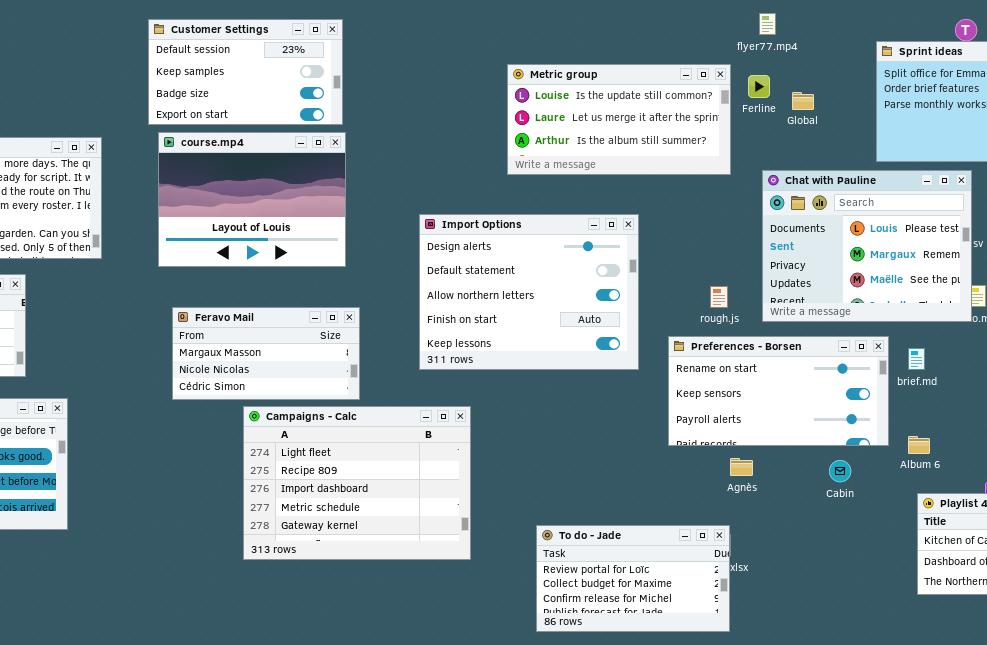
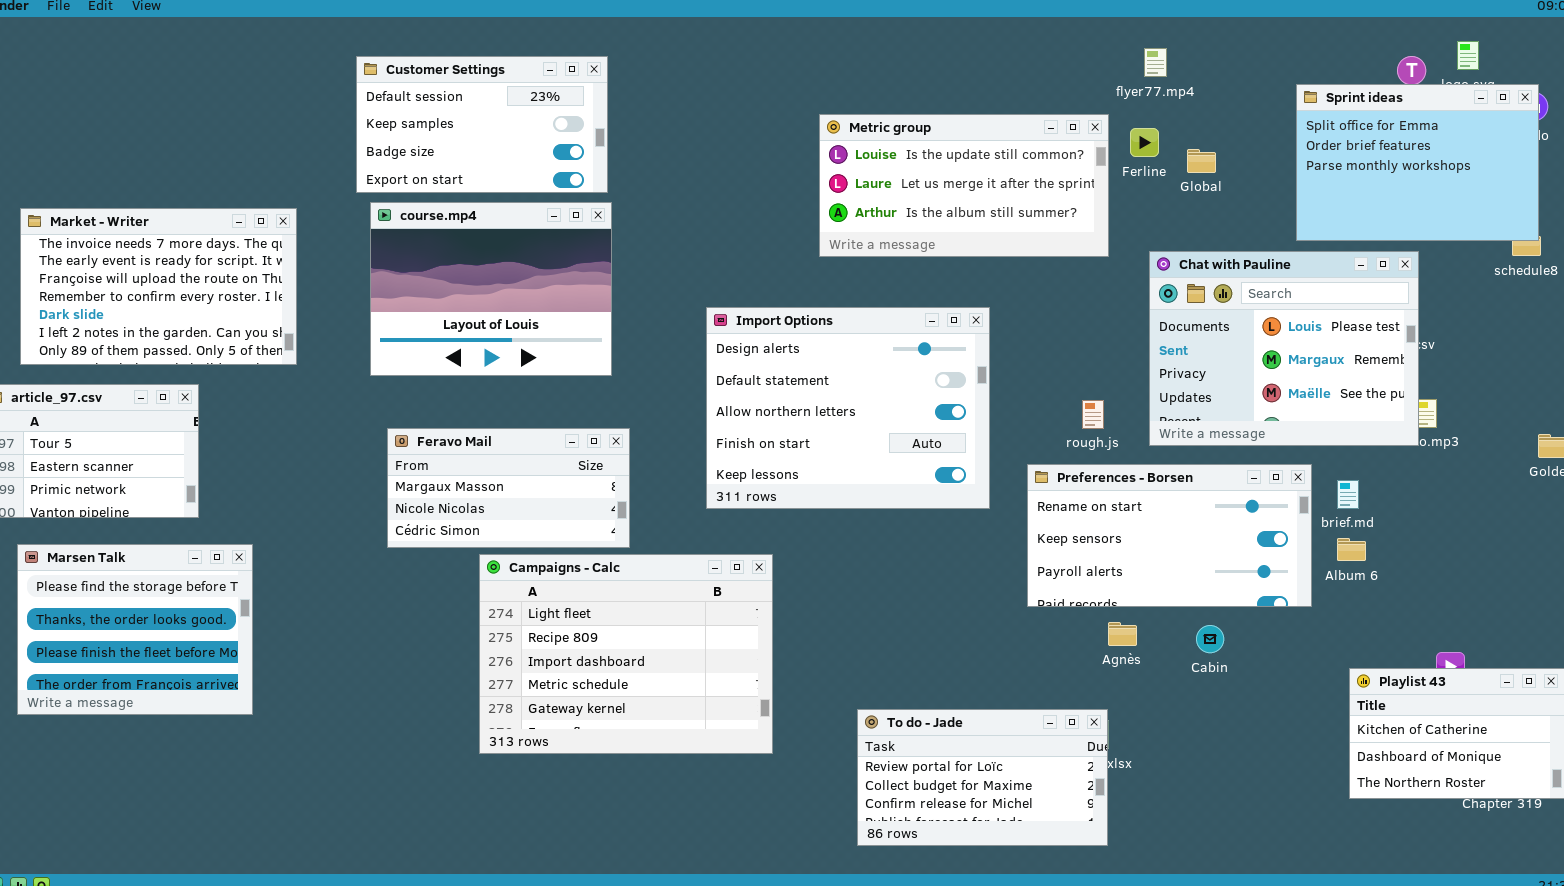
Album 6: [908,436,930,454] -> [1337,538,1366,561], moved
Cabin: [829,460,851,482] -> [1196,625,1224,653], moved

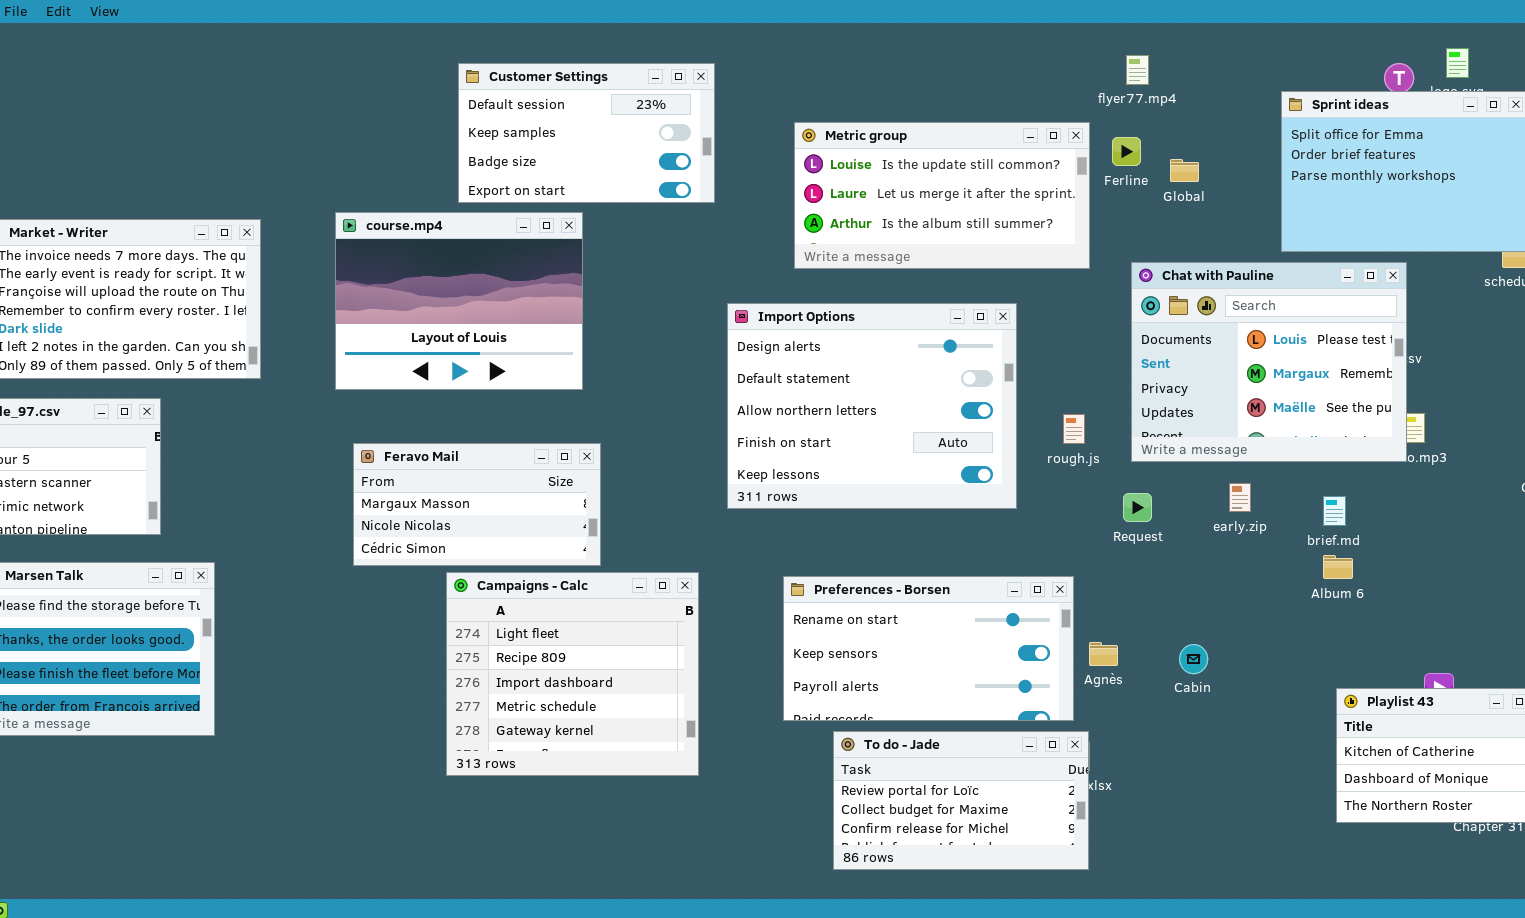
Customer Settings: [356,56,608,193] -> [458,63,715,203], moved
Import Options: [706,307,990,509] -> [727,303,1017,509], moved
Preferences - Borsen: [1027,464,1312,607] -> [783,576,1074,721], moved
Campaigns - Calc: [479,554,773,754] -> [446,572,699,776], resized

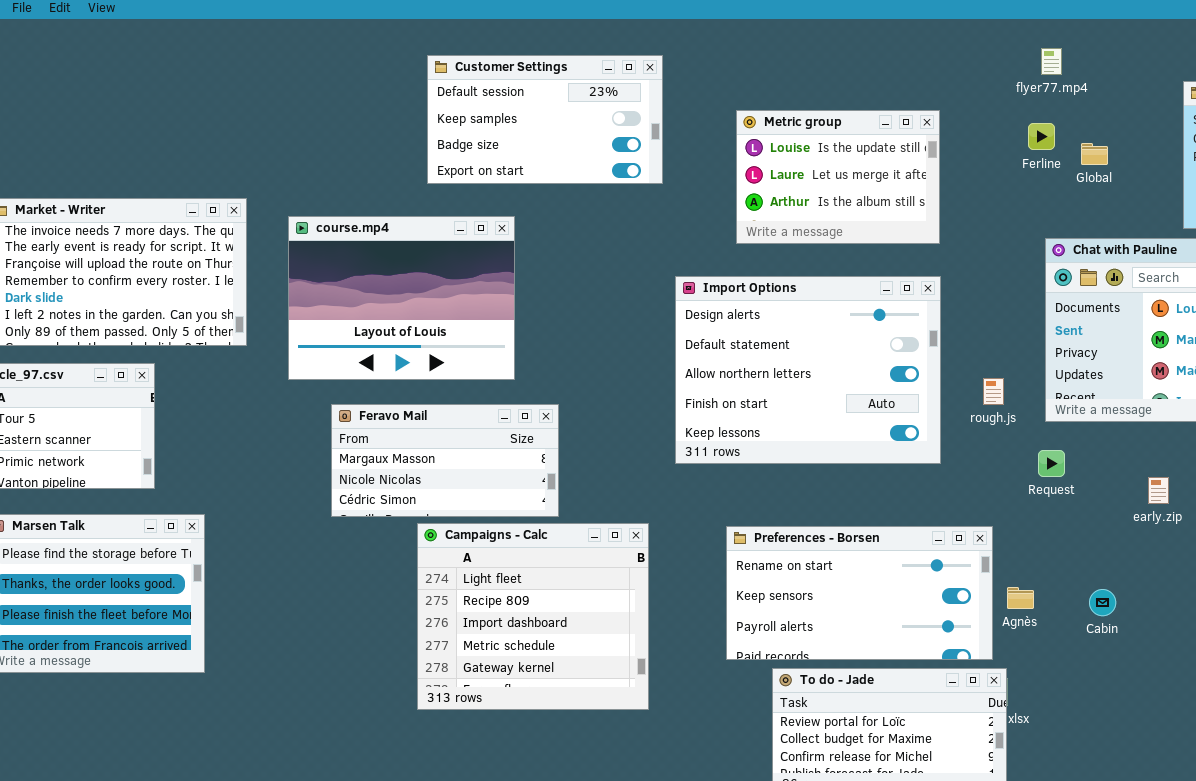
Metric group: [794,122,1090,269] -> [736,110,940,244], resized
course.mp4: [335,212,583,390] -> [288,216,515,380], moved
early.zip: [1229,483,1251,512] -> [1148,477,1169,504], moved

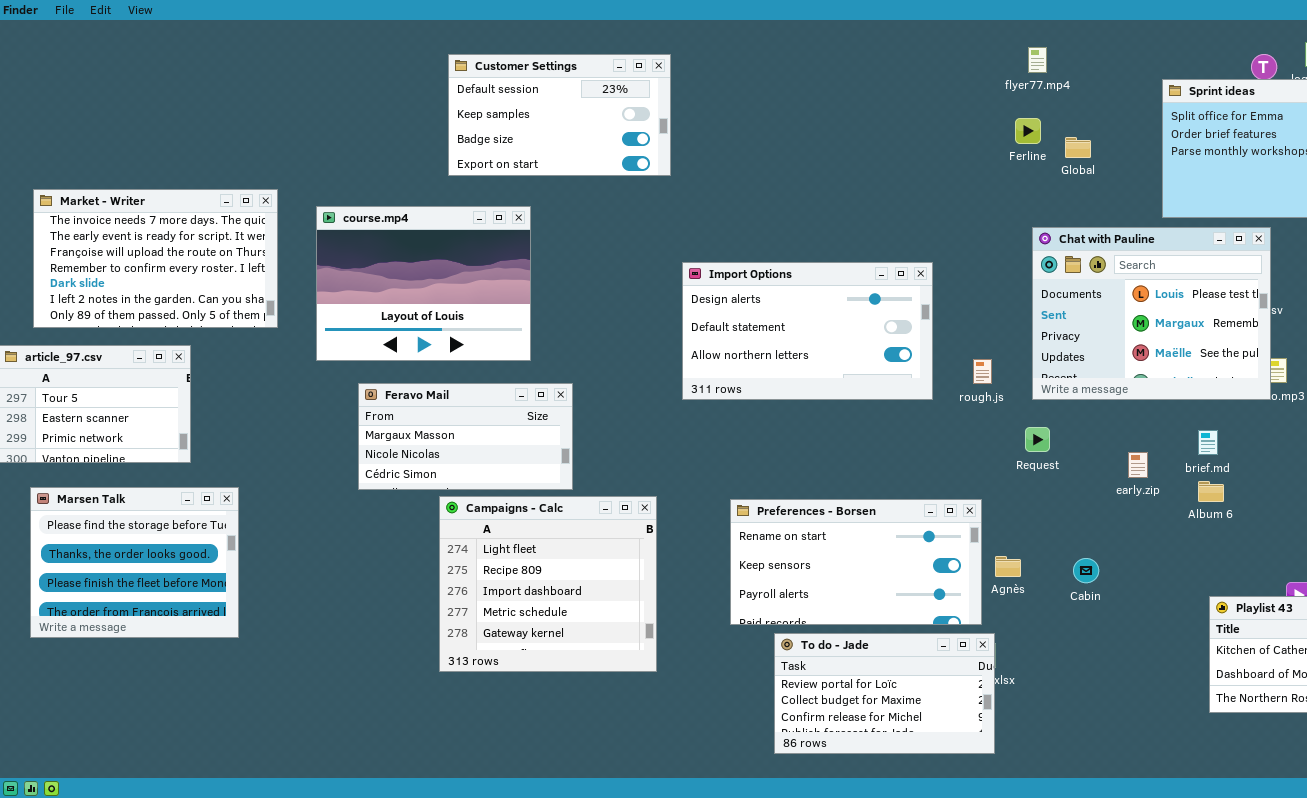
Metric group: [736,110,940,244] -> none, closed
Import Options: [675,276,941,464] -> [682,262,933,400], resized

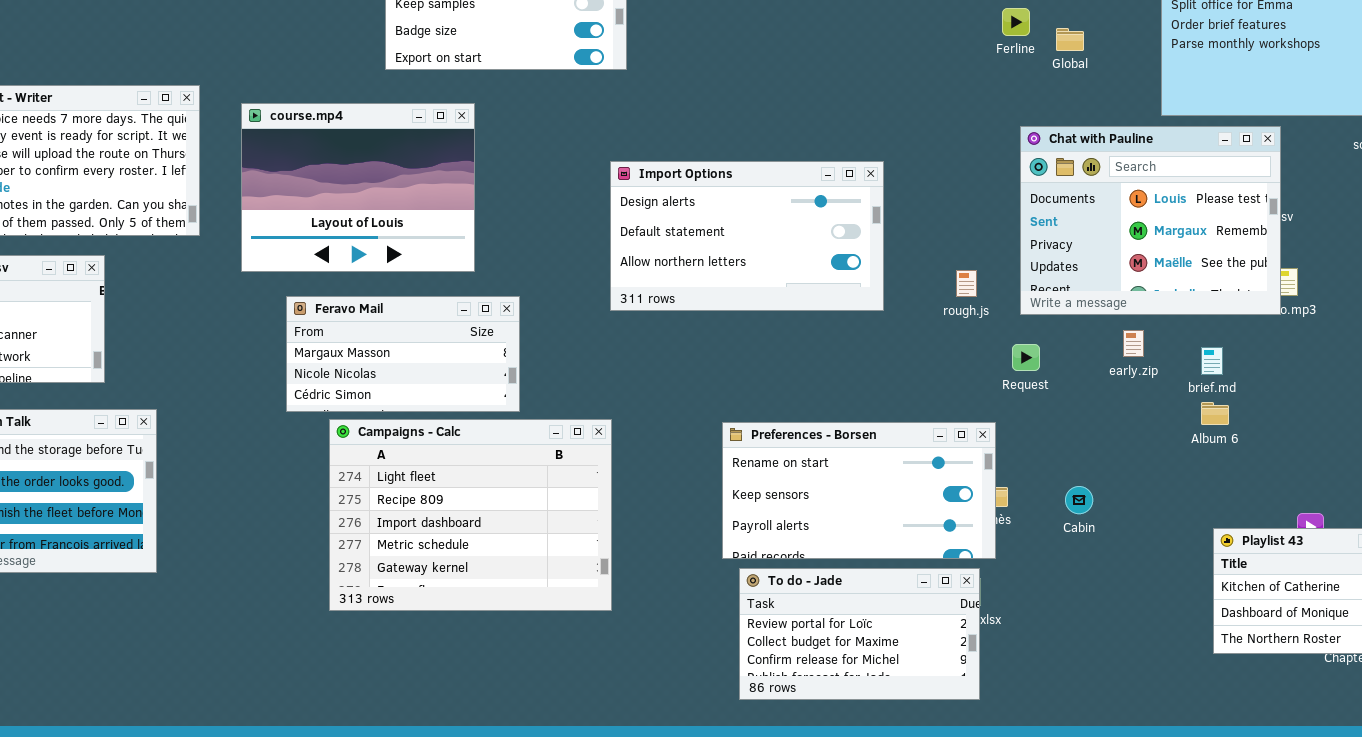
Import Options: [682,262,933,400] -> [610,161,884,311], moved
early.zip: [1128,452,1148,478] -> [1123,330,1144,357], moved
Campaigns - Calc: [439,496,657,672] -> [329,419,612,611], resized
Preferences - Borsen: [730,499,982,625] -> [722,422,996,559], moved

